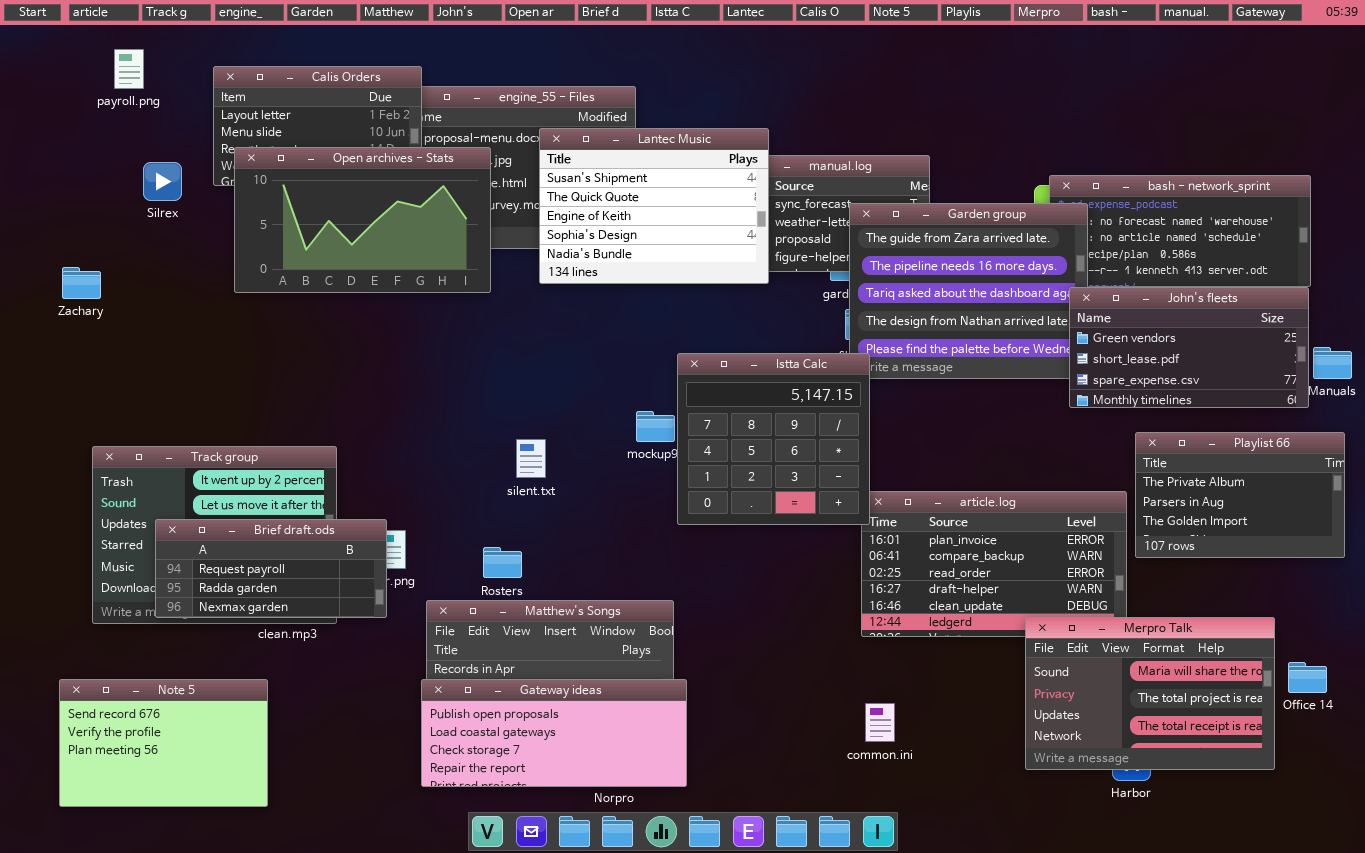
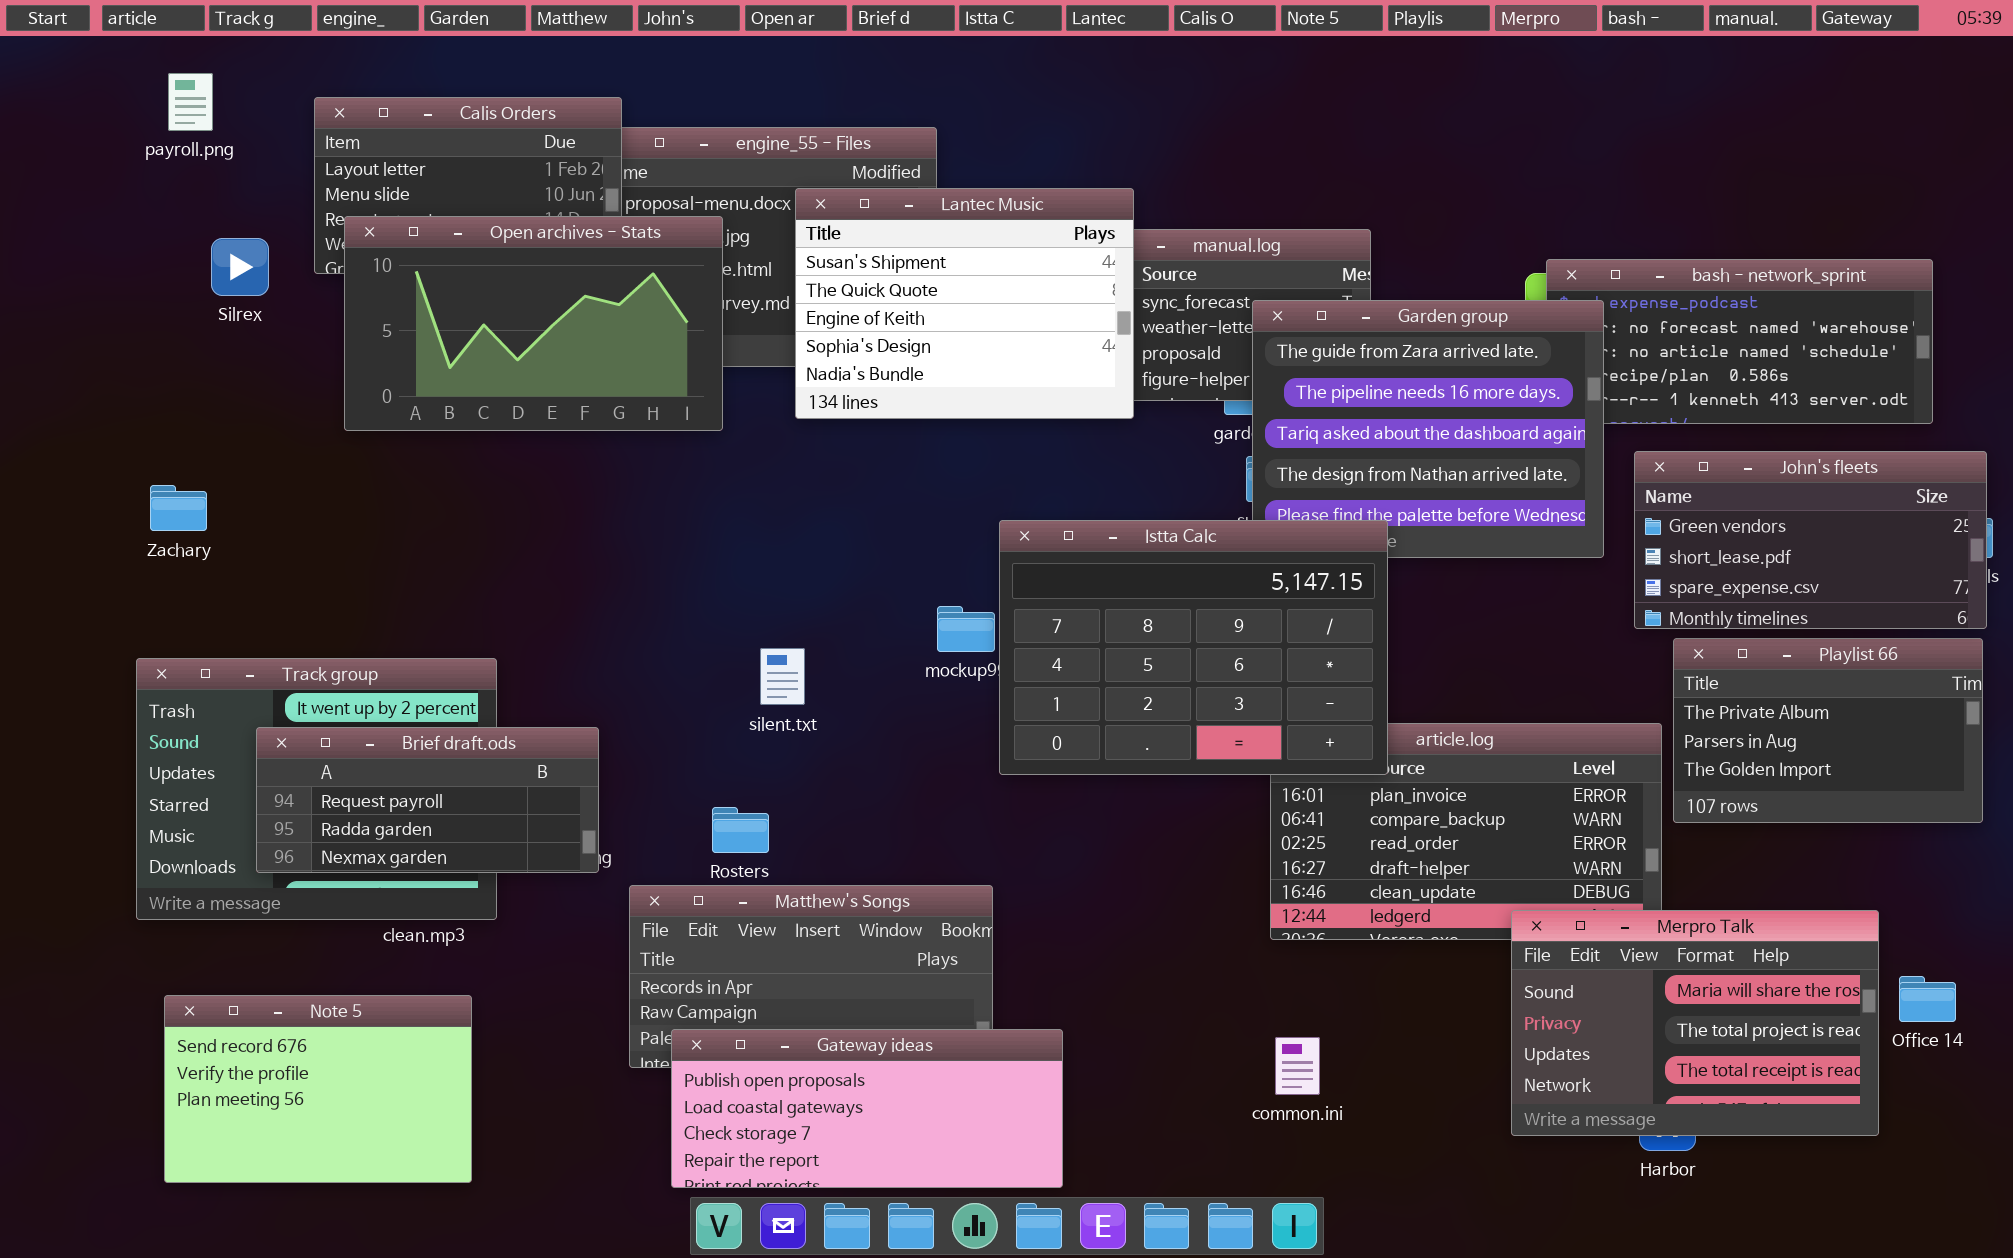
Zachary: [62,267,101,299] -> [150,485,207,531], moved
John's fleets: [1069,287,1309,408] -> [1634,451,1987,629], moved
Istta Calc: [677,353,870,525] -> [999,520,1388,775], resized
Brief draft.ods: [155,519,387,618] -> [256,727,599,873], moved
Note 5: [59,679,268,807] -> [164,995,472,1183], moved
Gateway ideas: [421,679,687,787] -> [671,1029,1063,1188], moved

